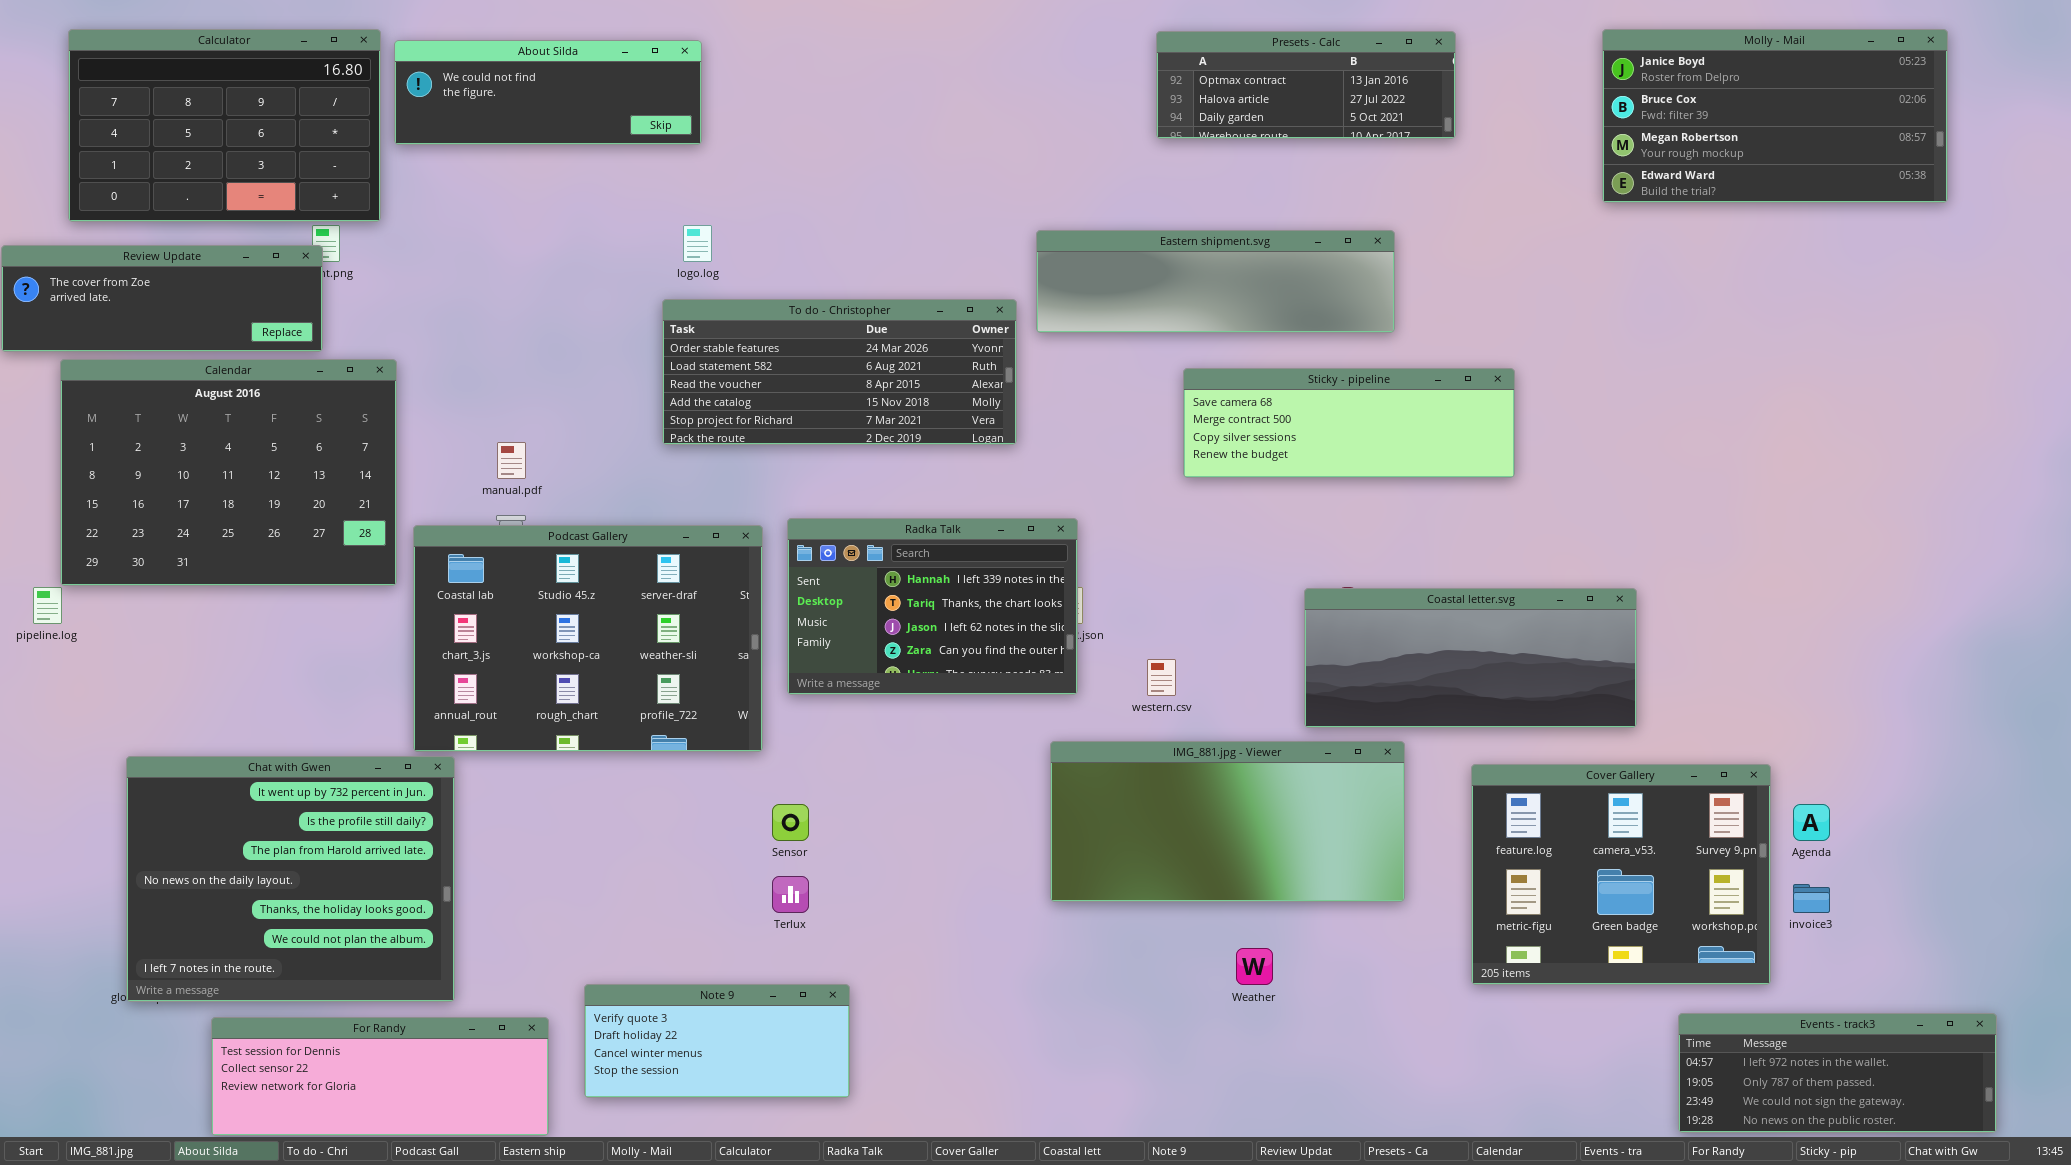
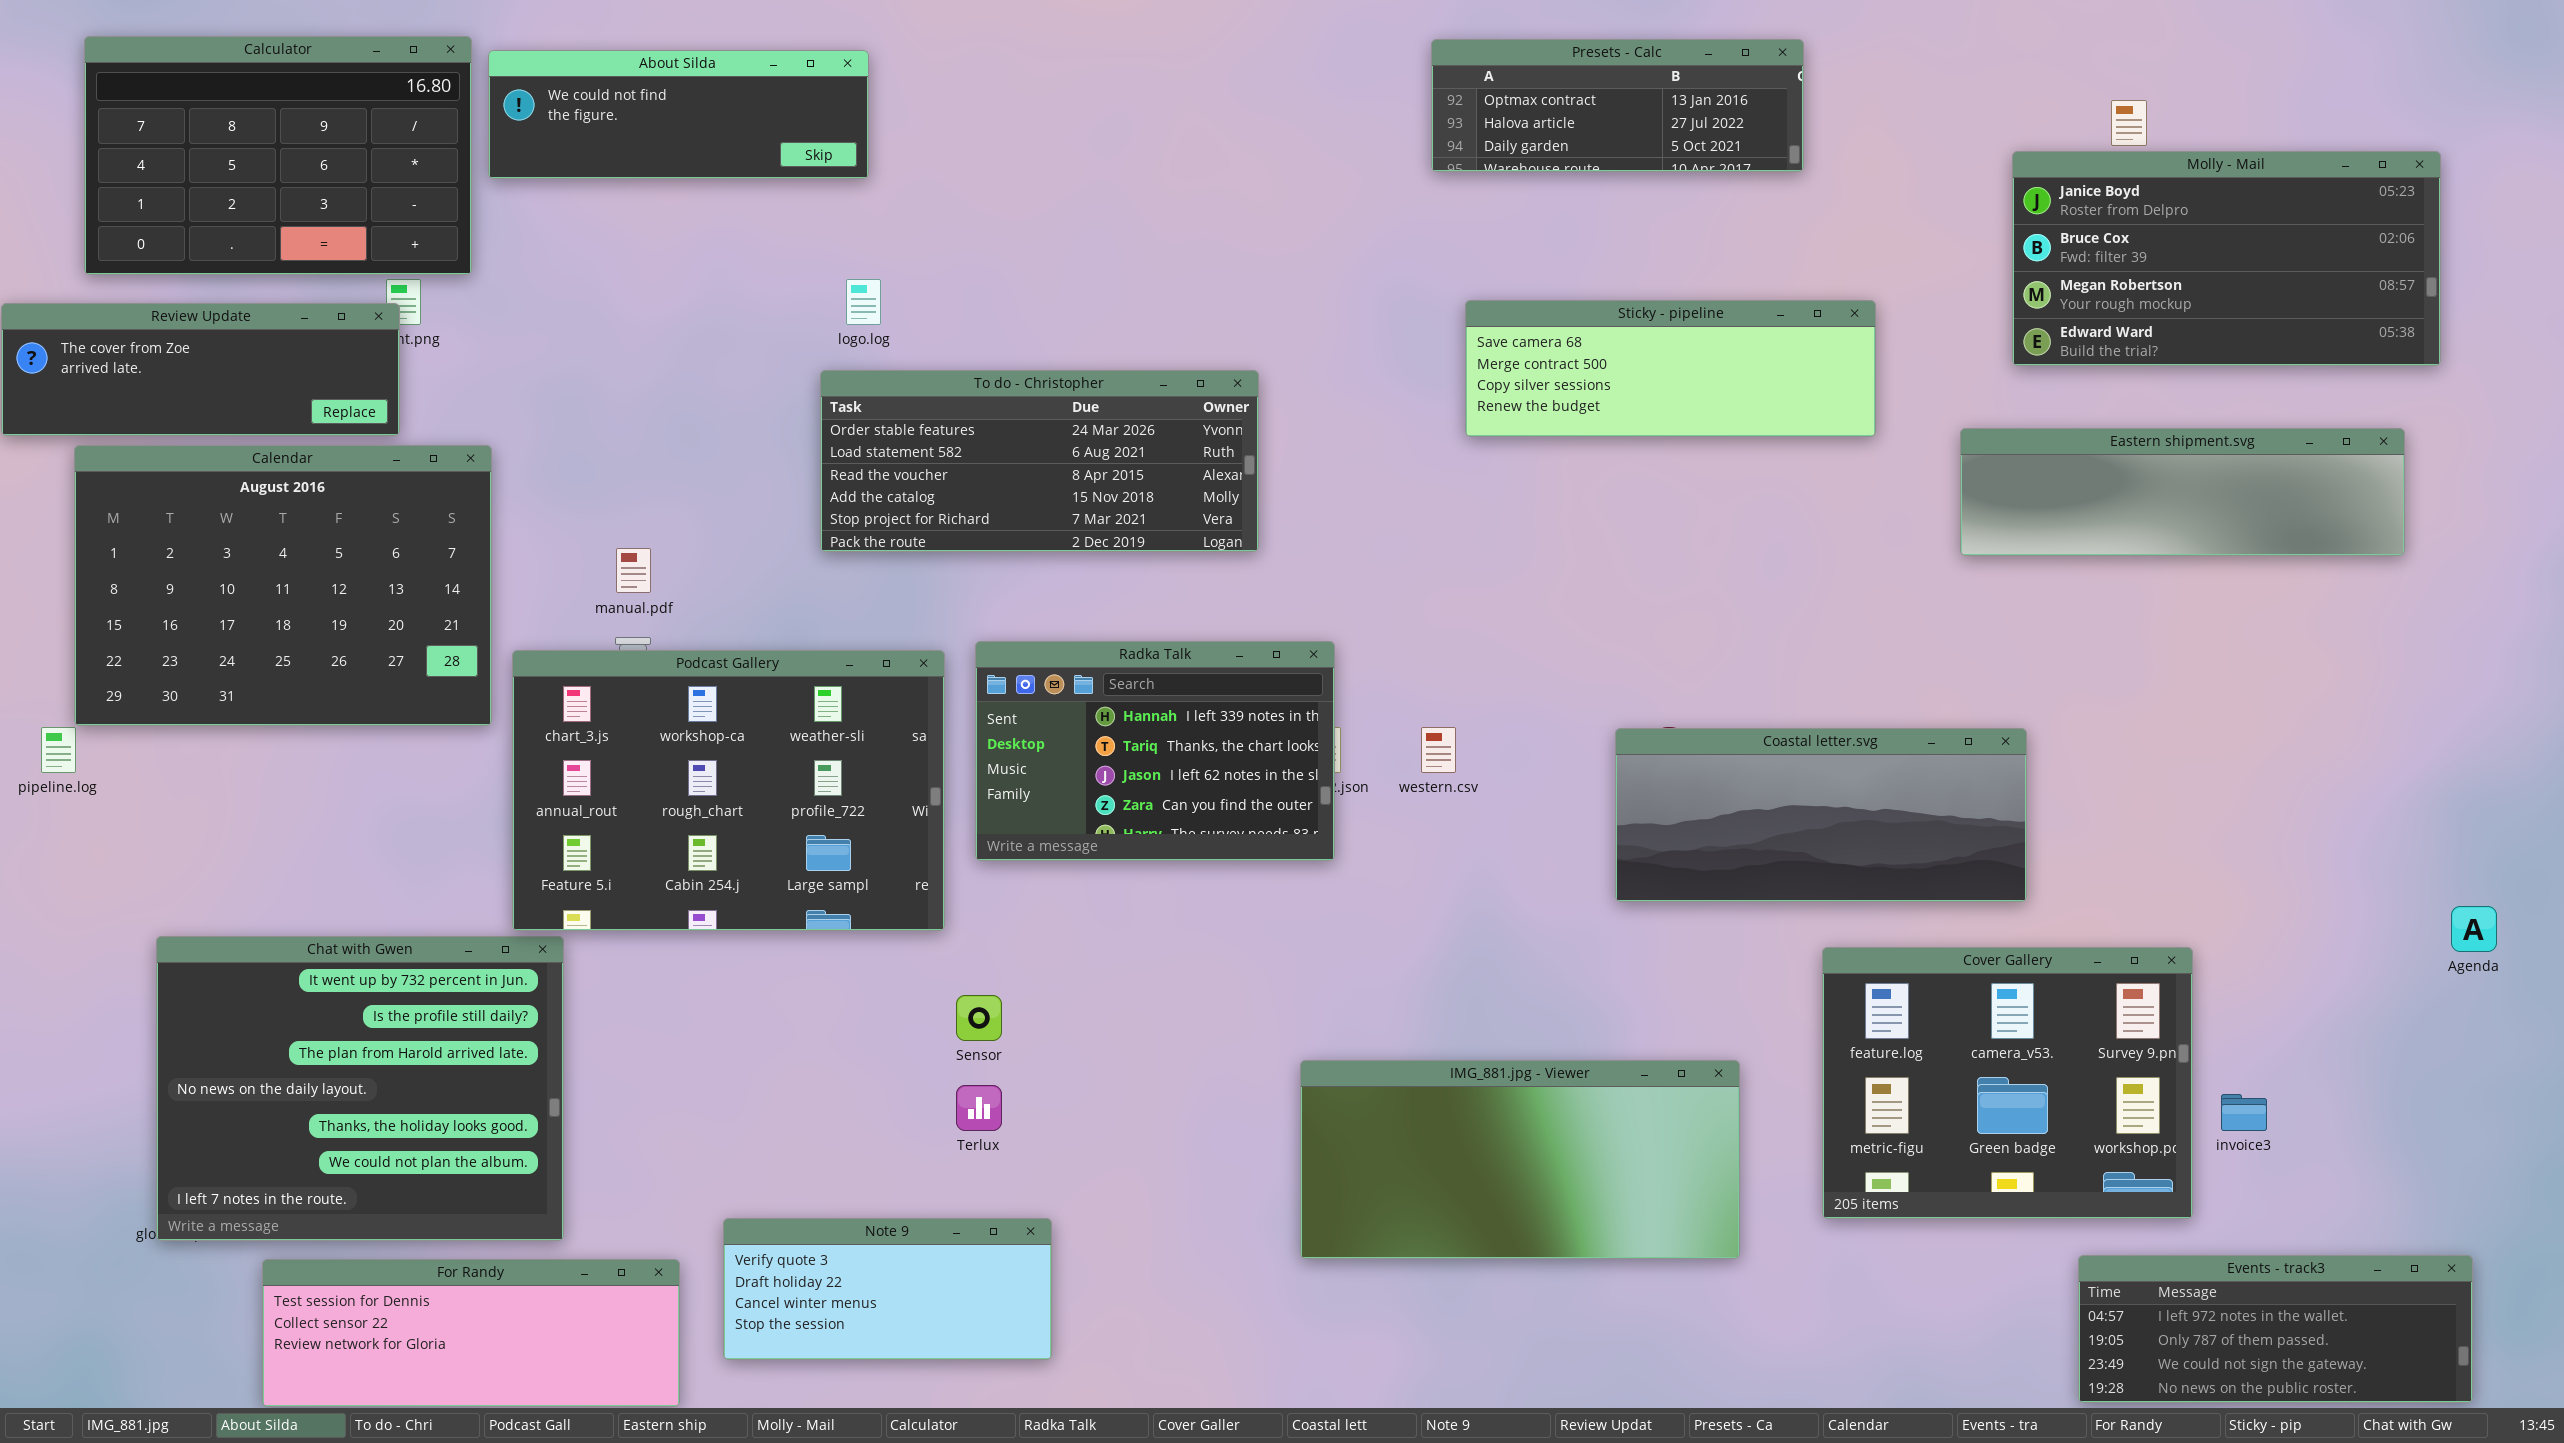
Molly - Mail: [1602,29,1948,203] -> [2012,151,2441,366], moved
Eastern shipment.svg: [1036,230,1395,333] -> [1960,428,2405,556], moved
Sticky - pipeline: [1183,368,1515,478] -> [1465,300,1876,437], moved
Podcast Gallery: [413,525,763,752] -> [512,650,945,931], scrolled down 1 row
western.csv: [1147,659,1176,696] -> [1421,727,1456,773], moved
IMG_881.jpg - Viewer: [1050,741,1405,902] -> [1300,1060,1740,1259], moved
Agenda: [1793,804,1830,841] -> [2451,906,2497,952], moved

